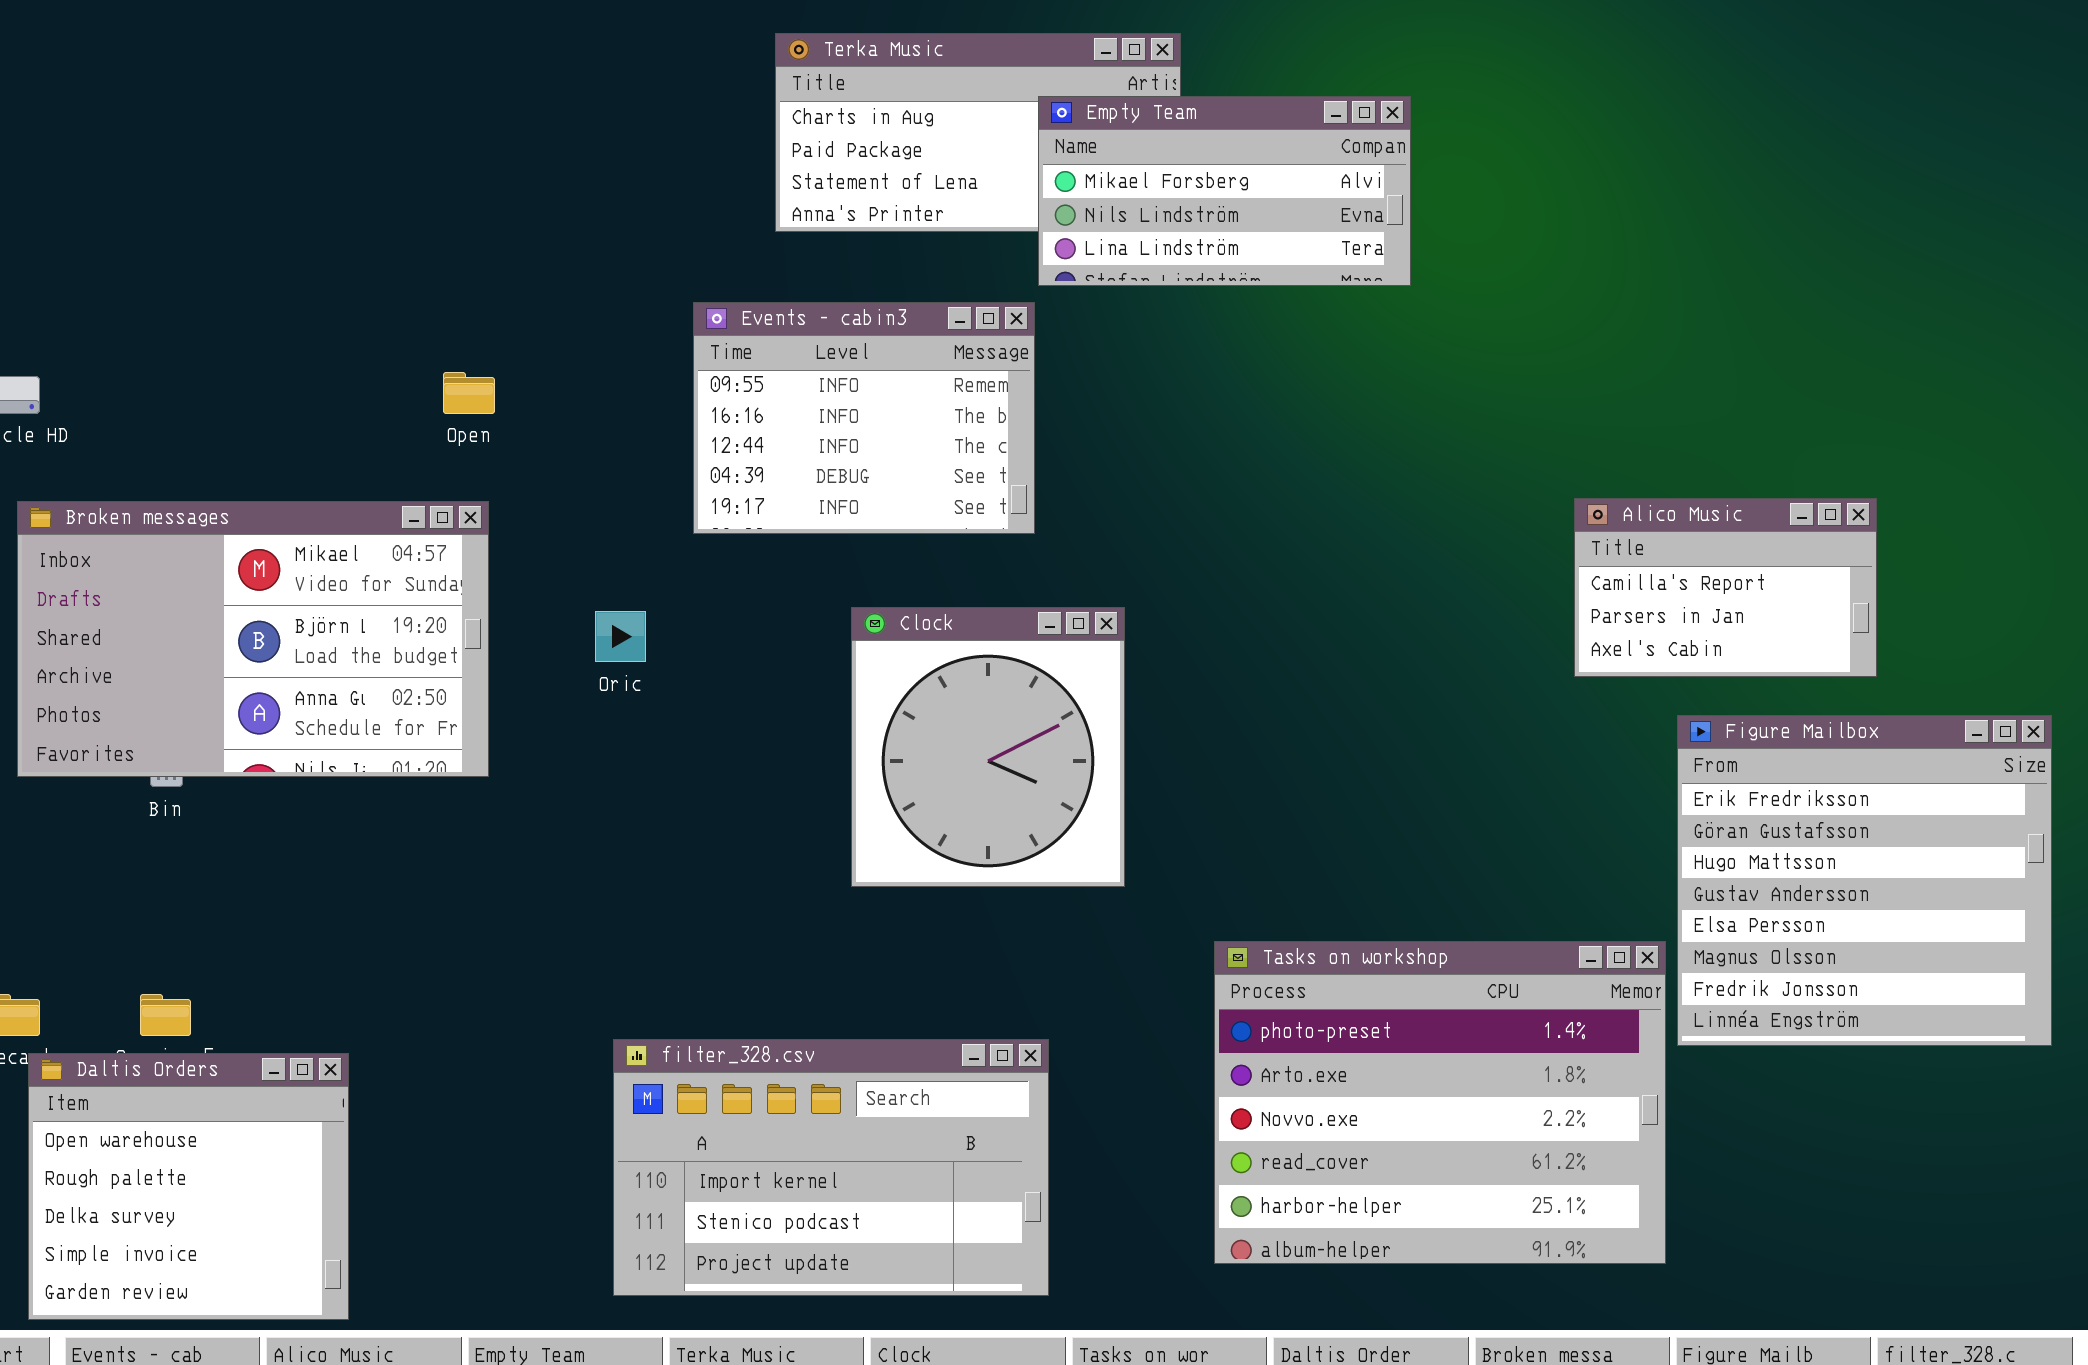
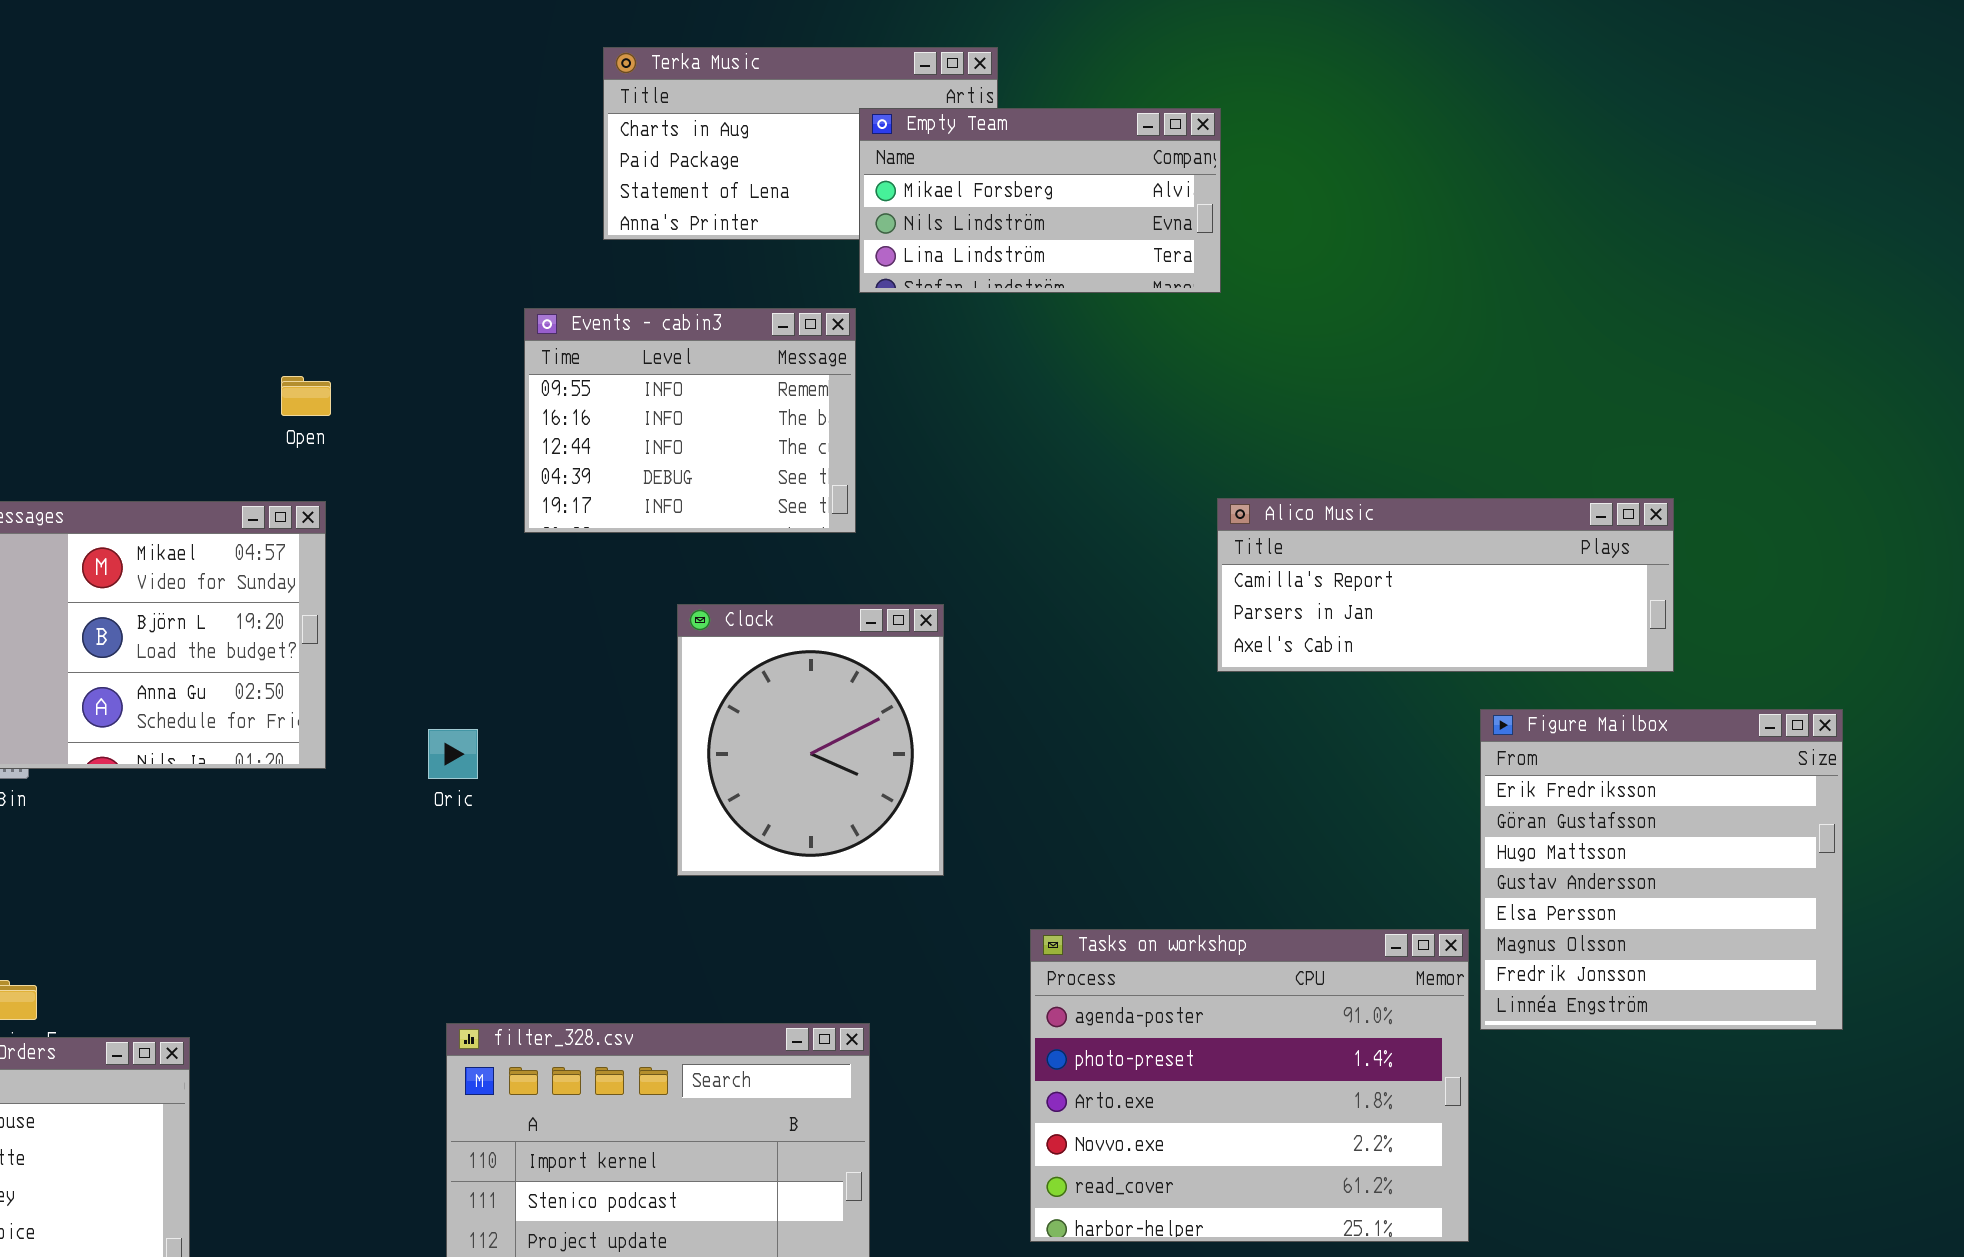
Alico Music: [1574,498,1877,677] -> [1217,498,1674,672], resized
Oric: [595,611,646,662] -> [428,729,478,779], moved
Tasks on workshop: [1214,941,1666,1264] -> [1030,929,1469,1242], scrolled up 1 row

